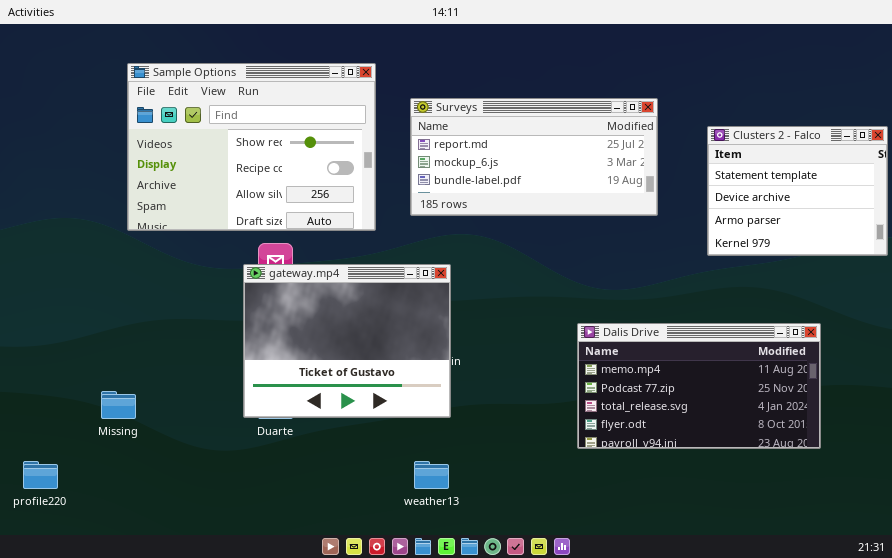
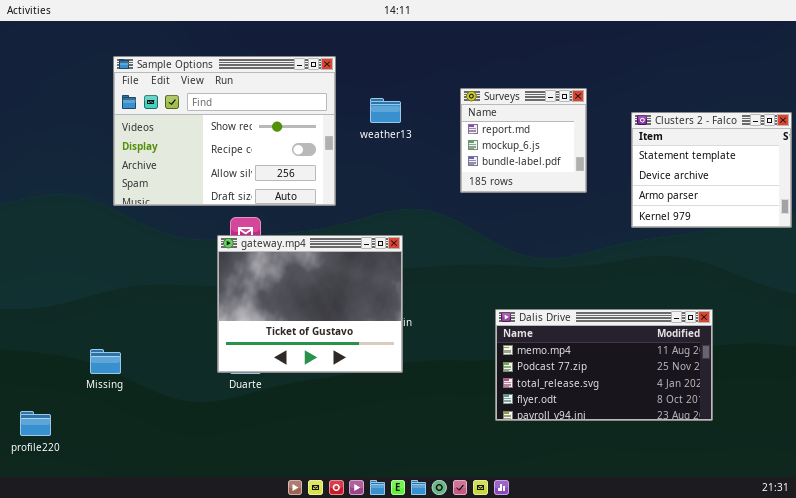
Surveys: [410,98,658,216] -> [460,88,587,193], resized
Dalis Drive: [577,323,821,449] -> [495,309,713,421], moved
weather13: [414,461,449,489] -> [370,98,401,123], moved

